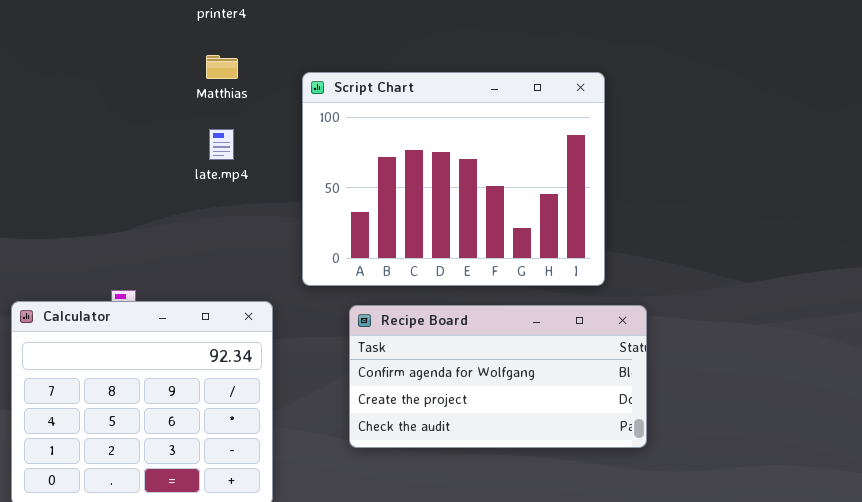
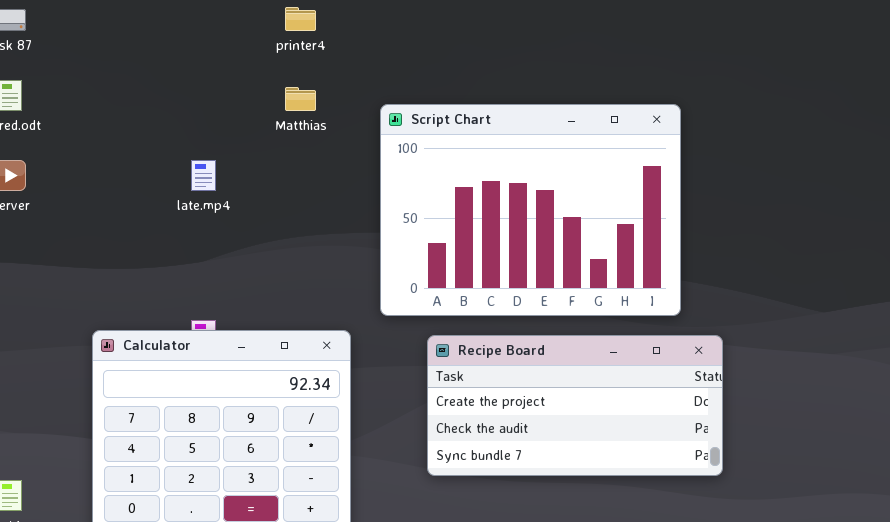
late.mp4: [209,129,234,160] -> [191,160,216,191], moved
Recipe Board: [349,305,647,448] -> [427,335,723,476], scrolled down 1 row

